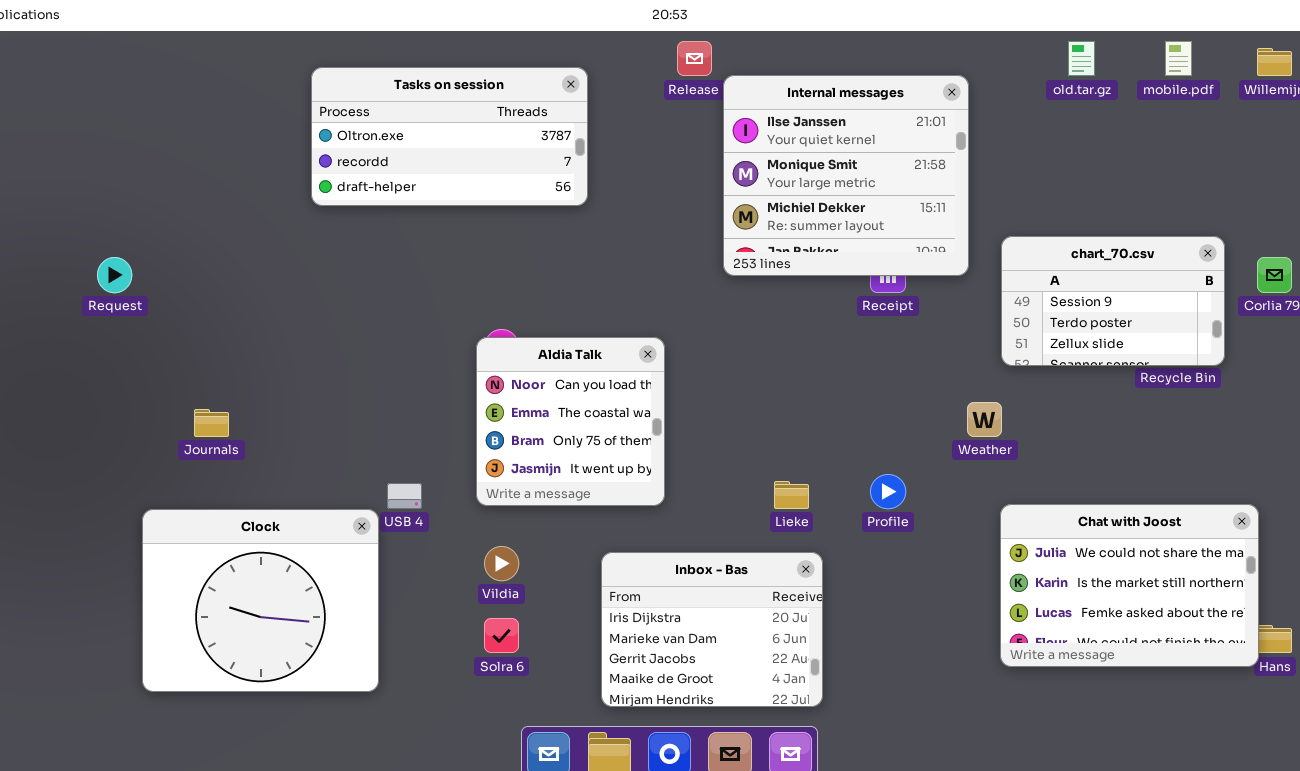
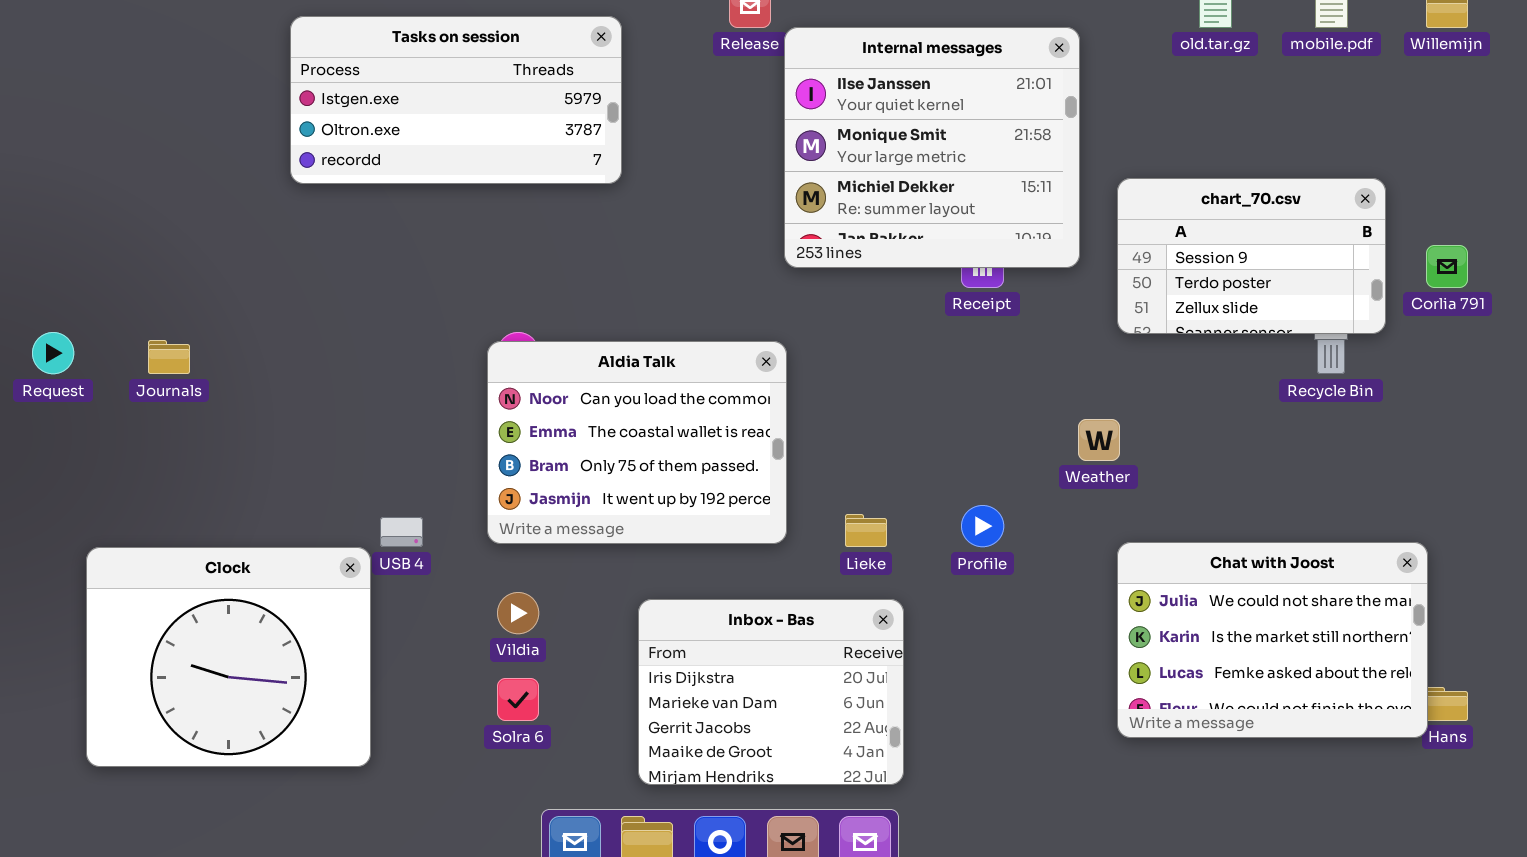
Tasks on session: [311,67,588,206] -> [290,16,622,184], scrolled up 1 row
chart_70.csv: [1001,236,1225,366] -> [1117,178,1386,334], moved
Request: [97,257,132,293] -> [32,332,74,374], moved
Aldia Talk: [476,337,665,506] -> [487,341,787,544], resized
Journals: [194,409,229,437] -> [148,340,190,374], moved

